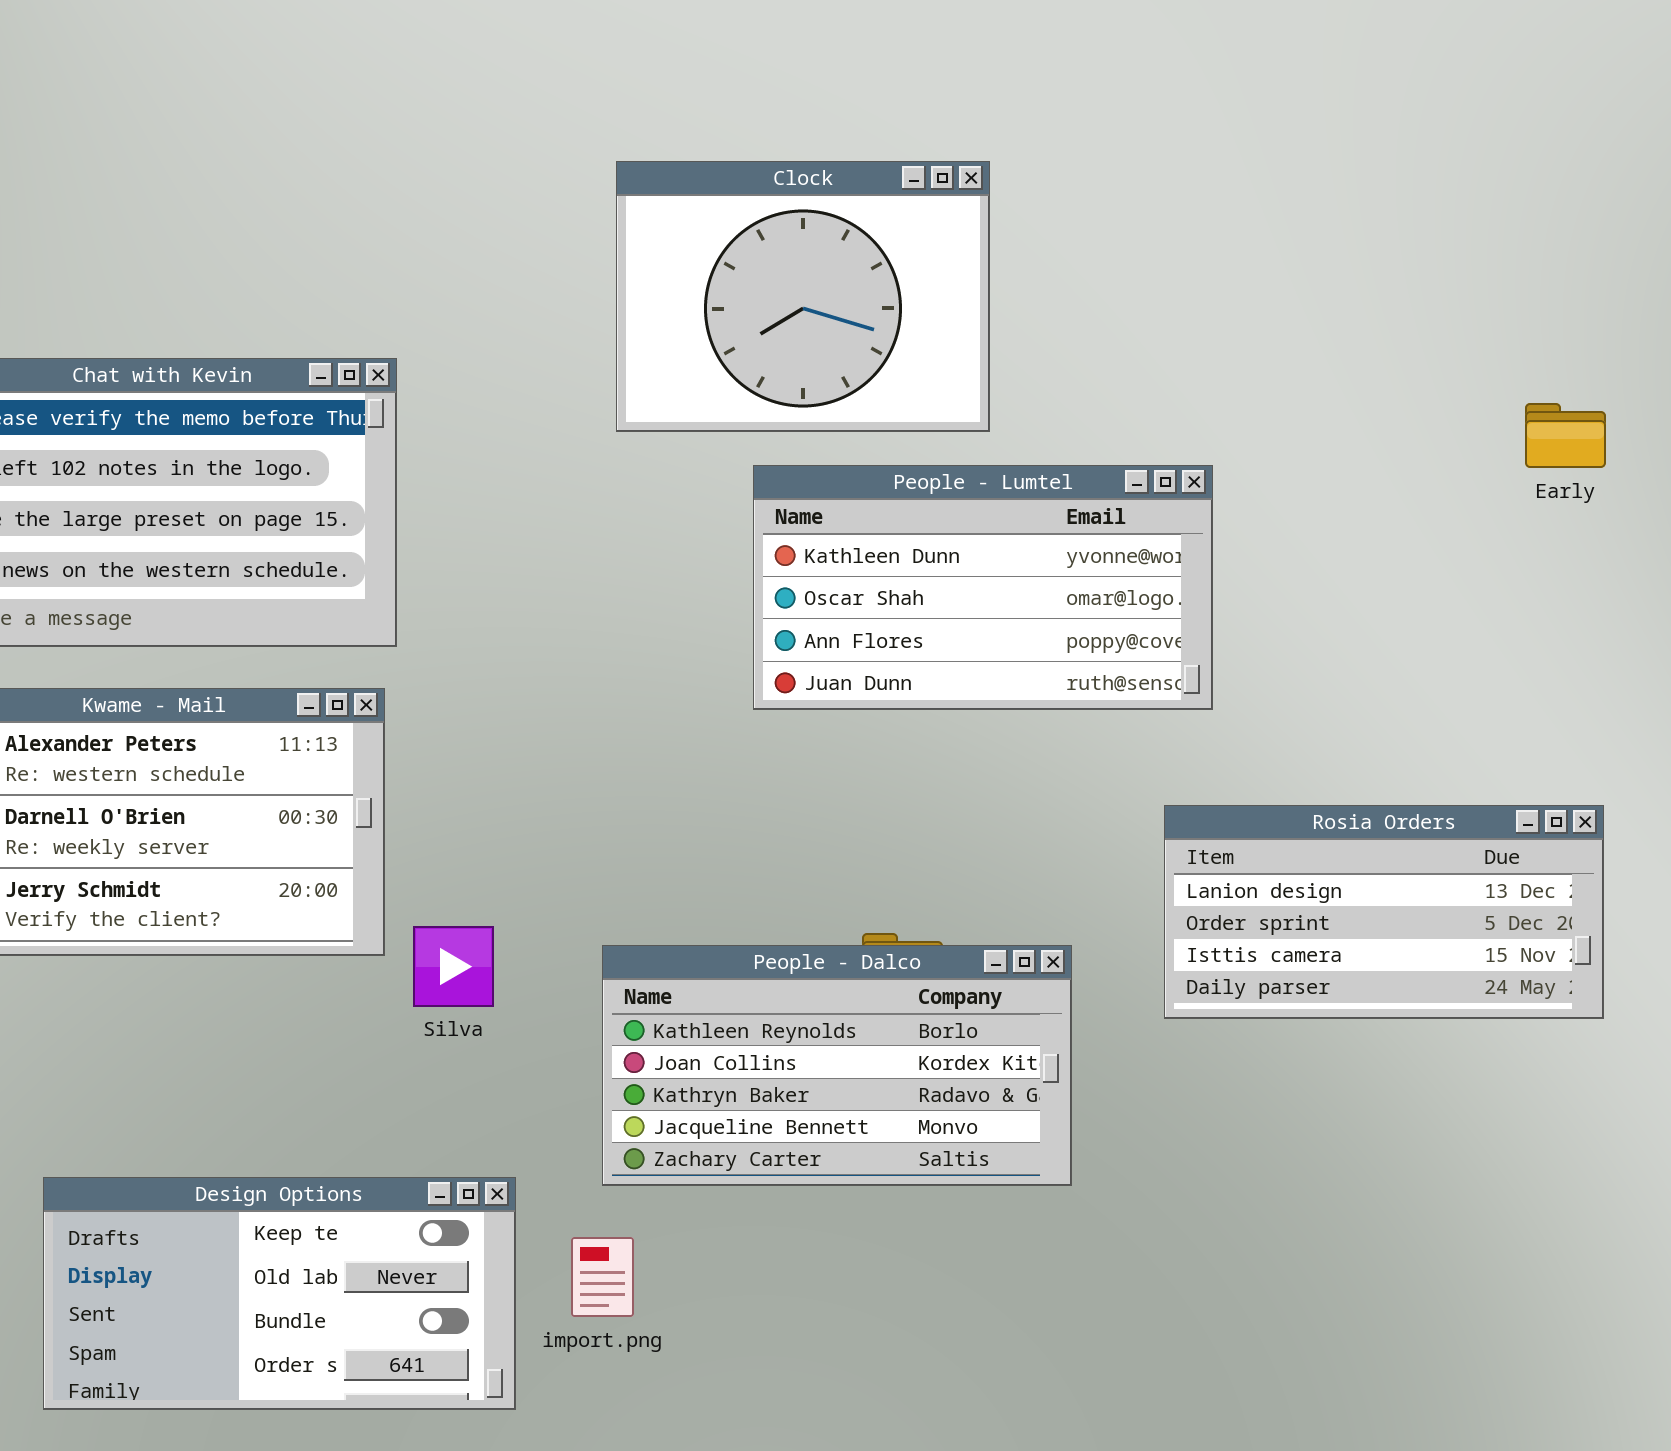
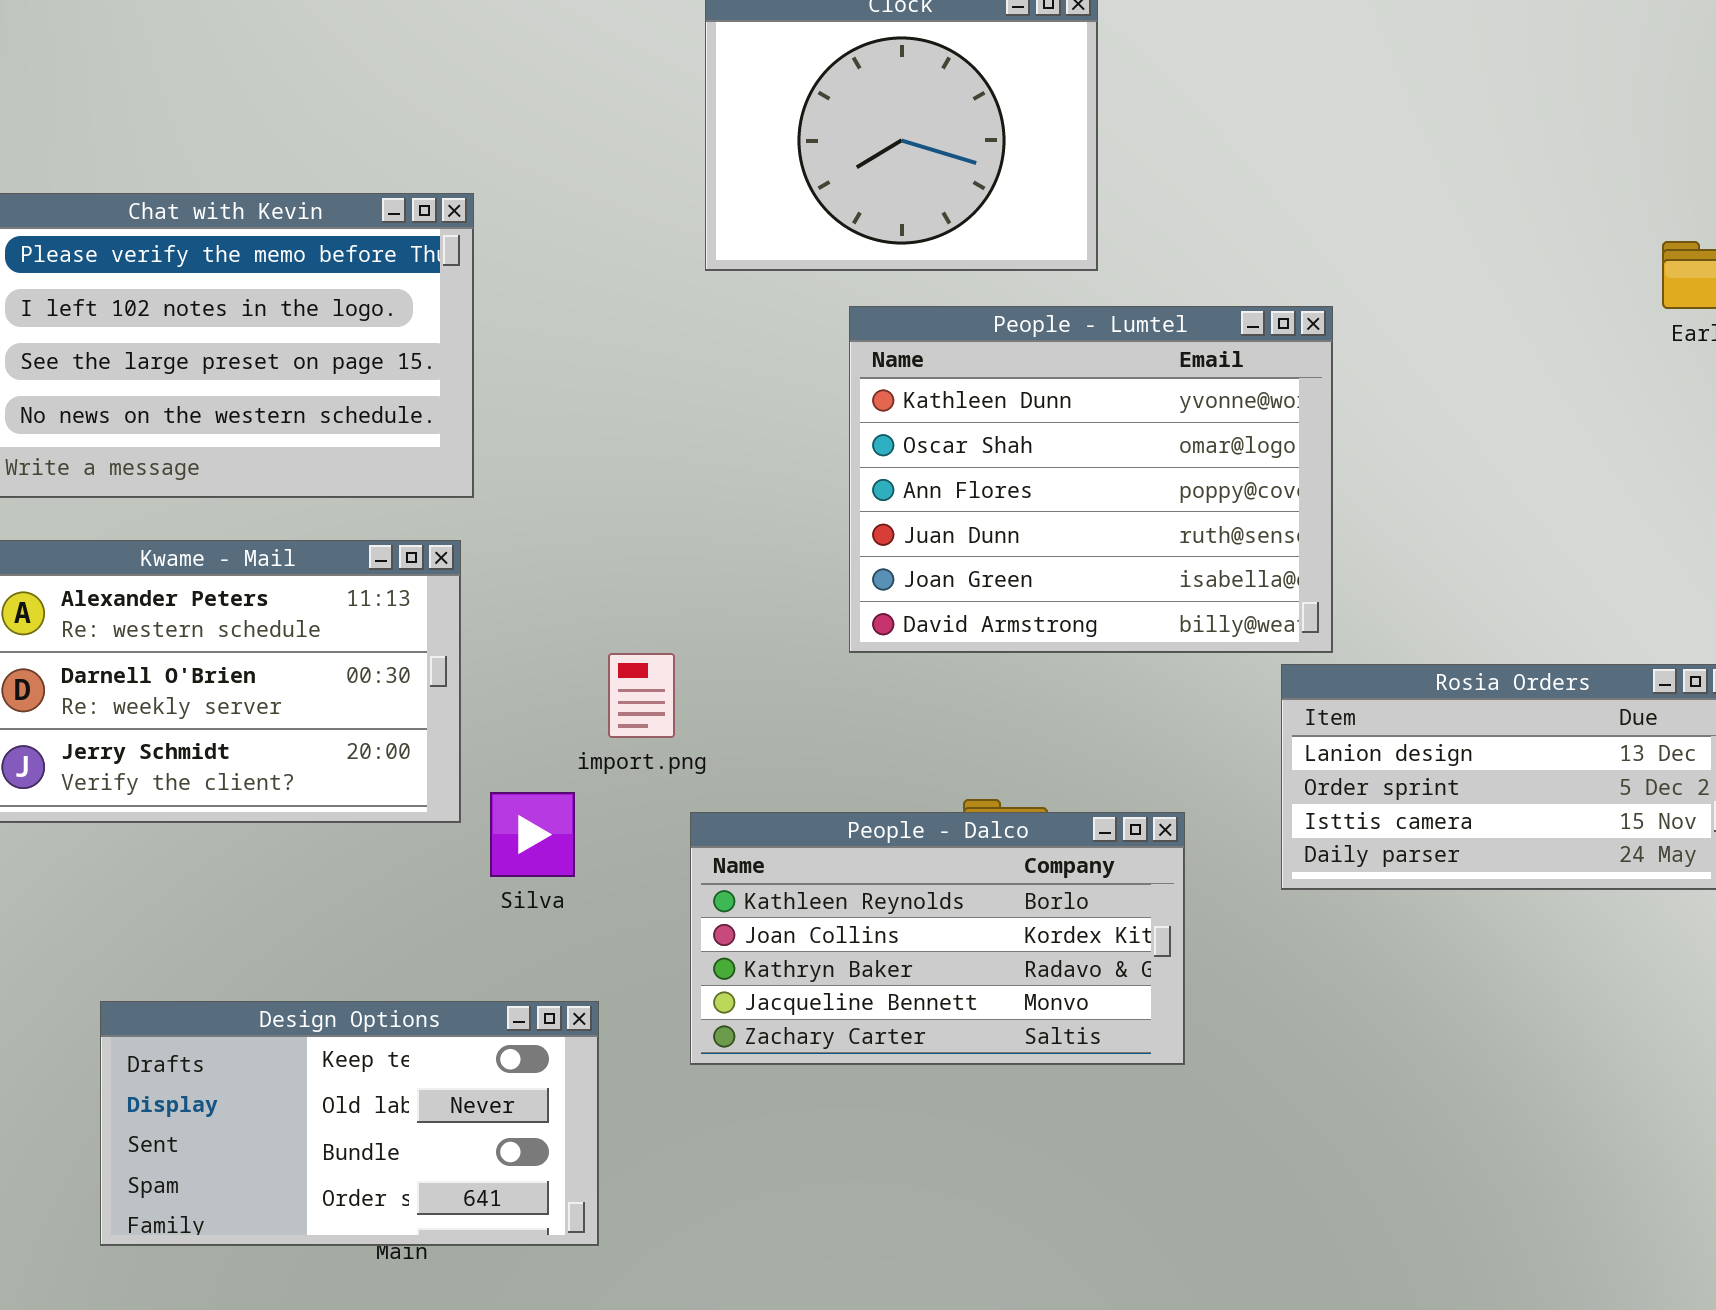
People - Lumtel: [753,465,1213,710] -> [849,306,1333,653], resized
Design Options: [43,1177,516,1410] -> [100,1001,599,1246], moved
import.png: [571,1237,634,1317] -> [608,653,675,738], moved

